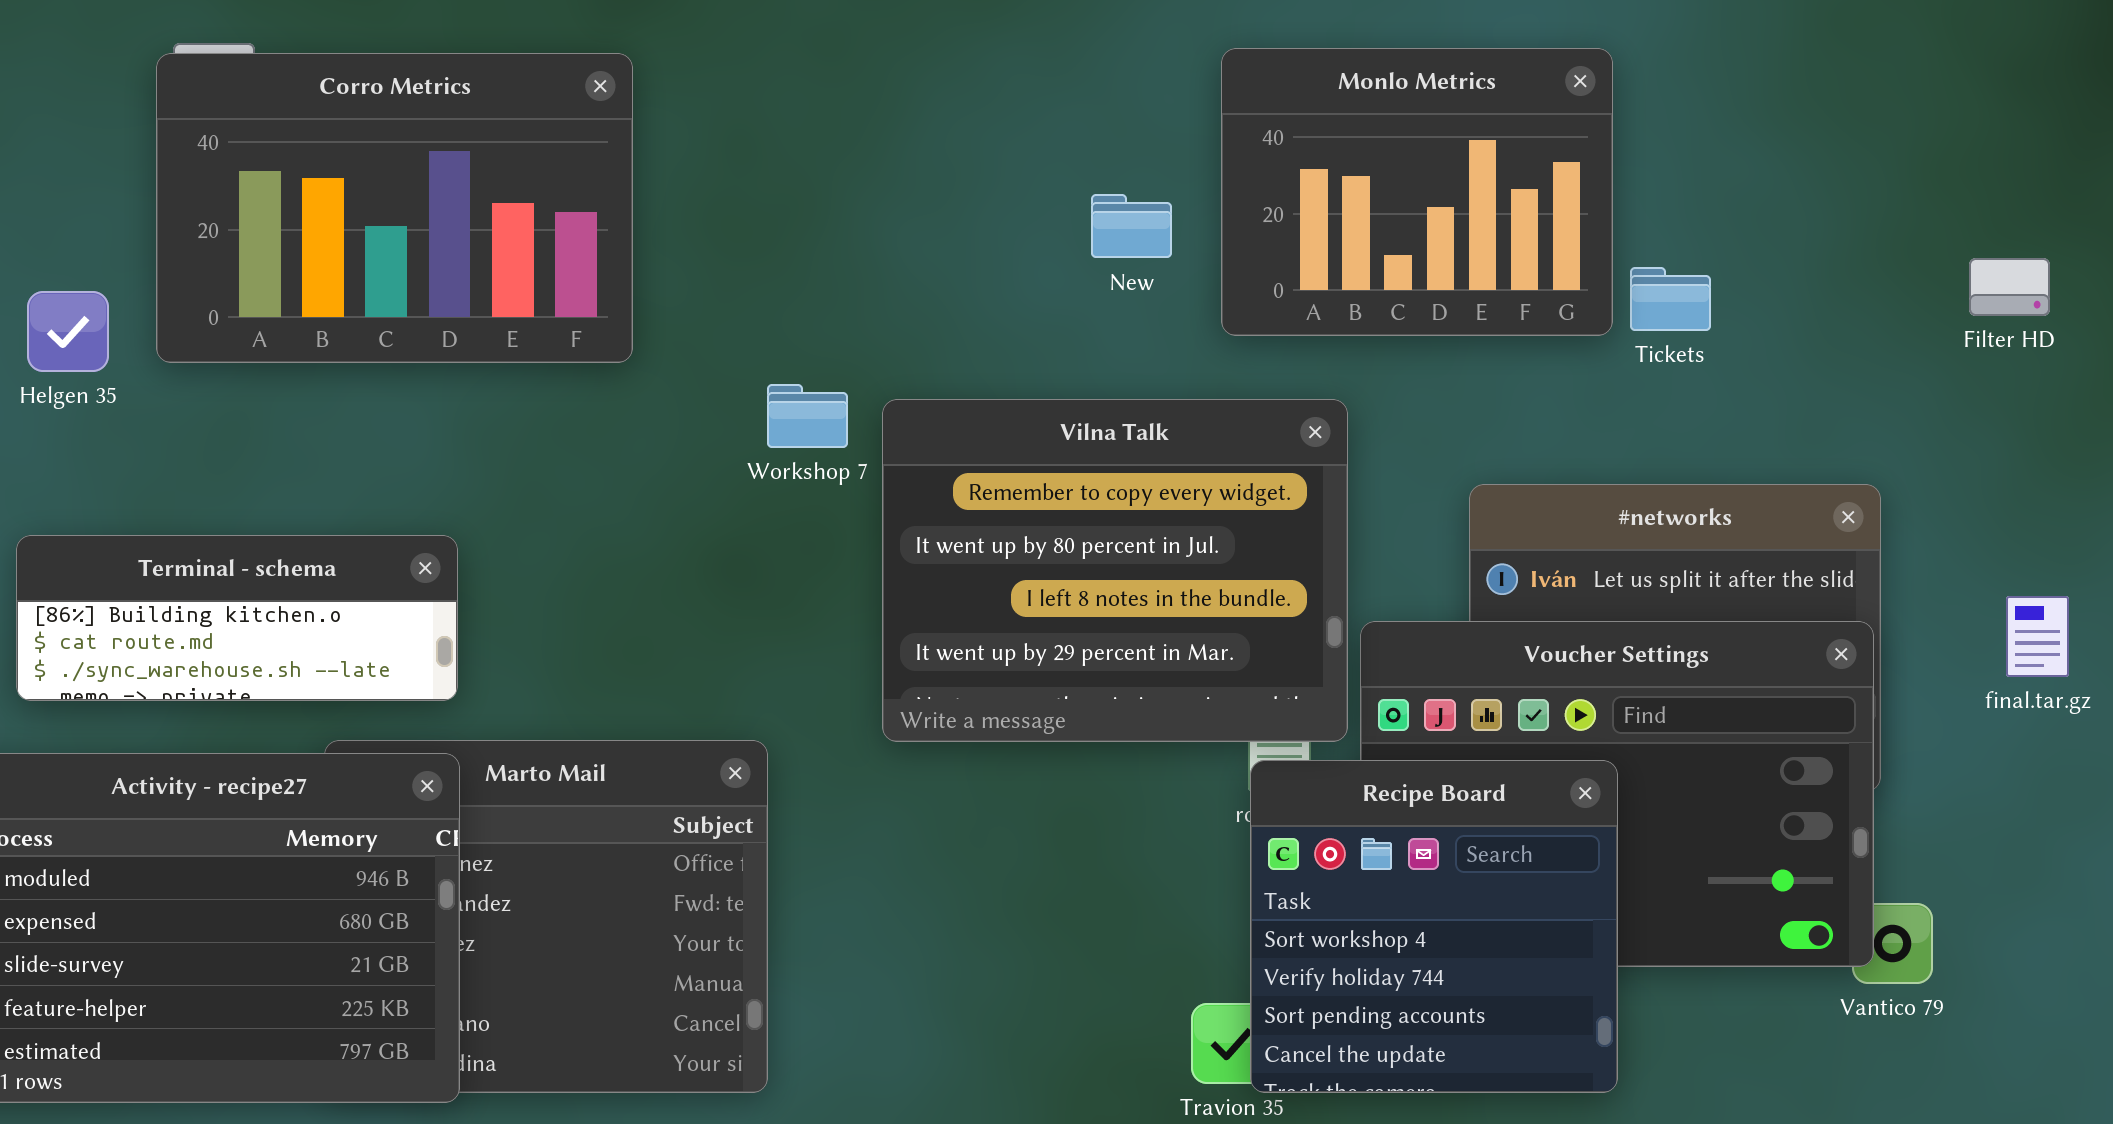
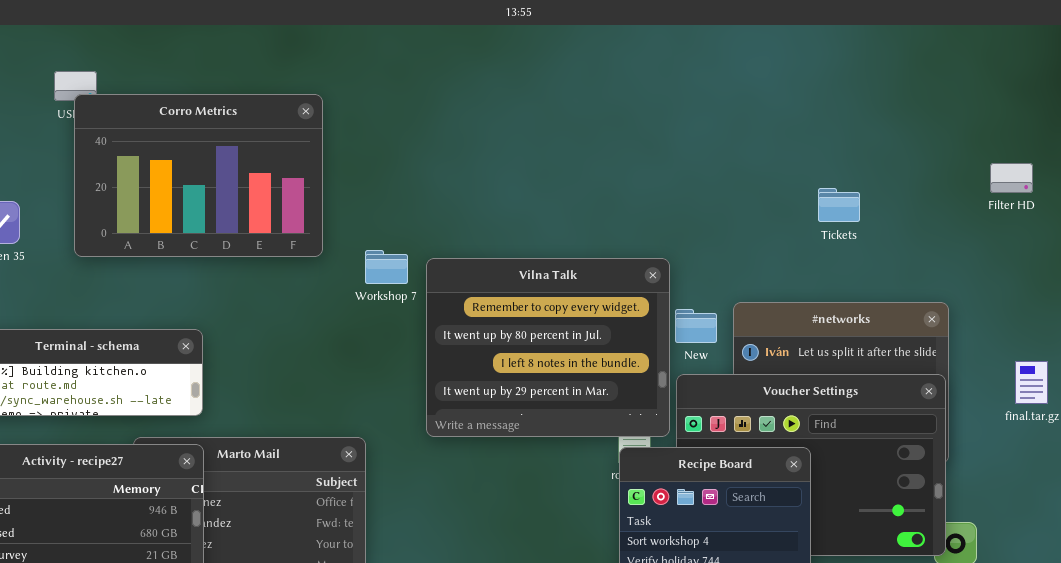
Monlo Metrics: [1221,48,1613,336] -> none, closed
Corro Metrics: [156,53,633,363] -> [74,94,323,257], moved
New: [1091,194,1172,258] -> [675,309,717,343], moved
Filter HD: [1969,258,2050,316] -> [990,163,1033,193], moved

